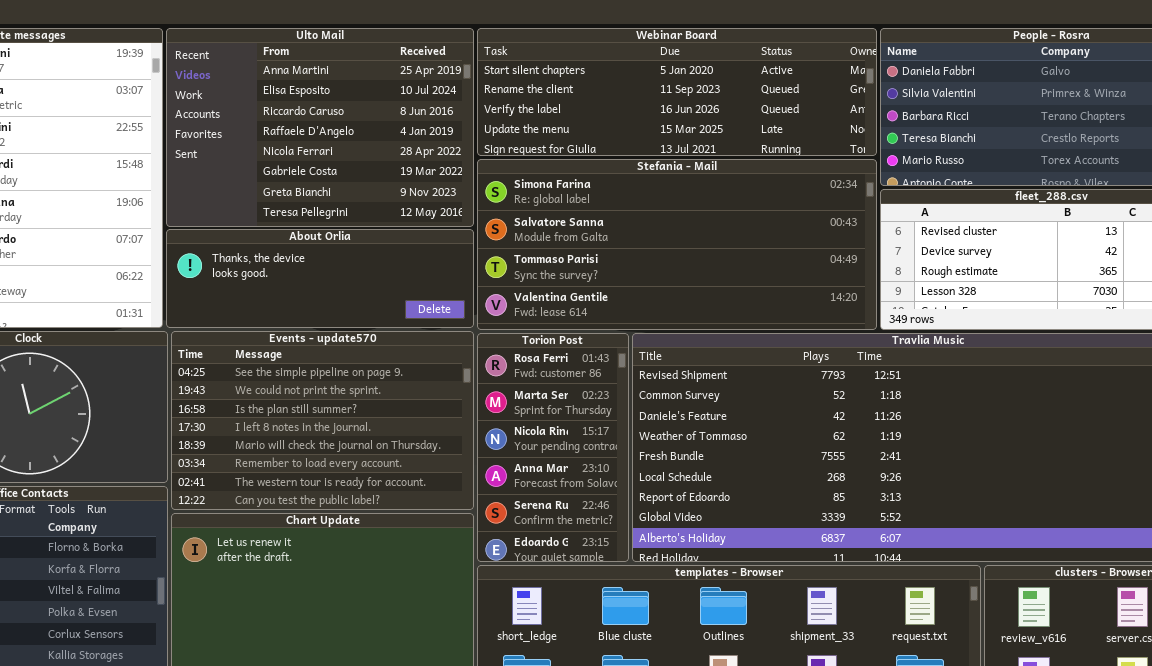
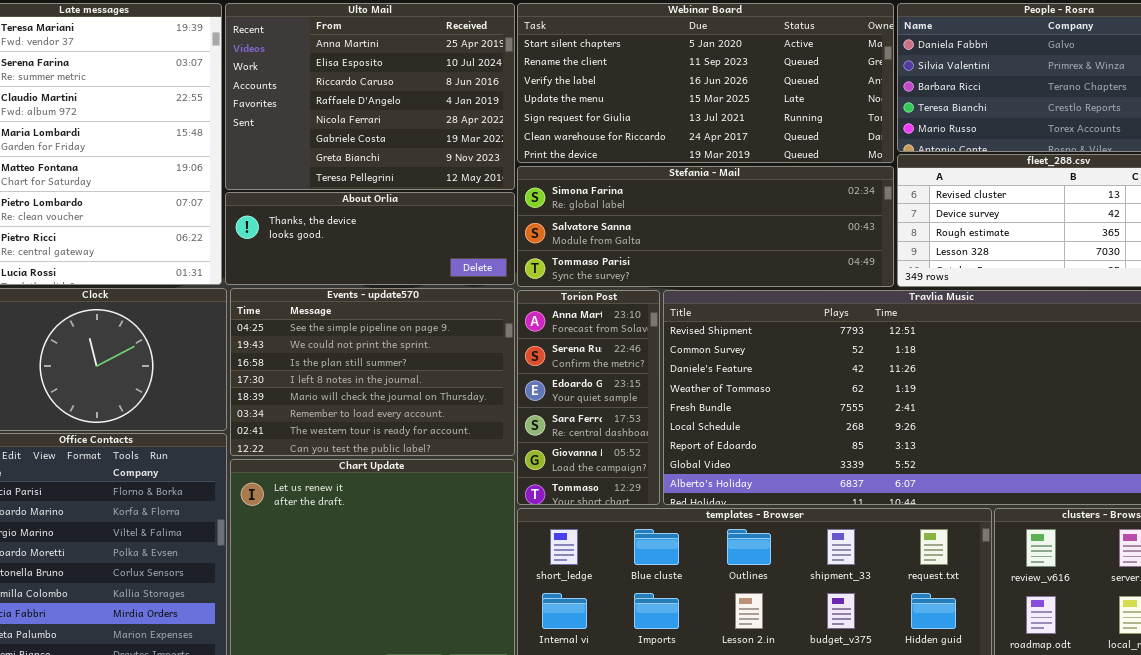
Webinar Board: [477,28,877,156] -> [517,3,894,163], resized
Stefania - Mail: [477,159,877,330] -> [517,166,894,287], resized
Torion Post: [477,333,629,562] -> [517,290,660,505], scrolled down 3 rows

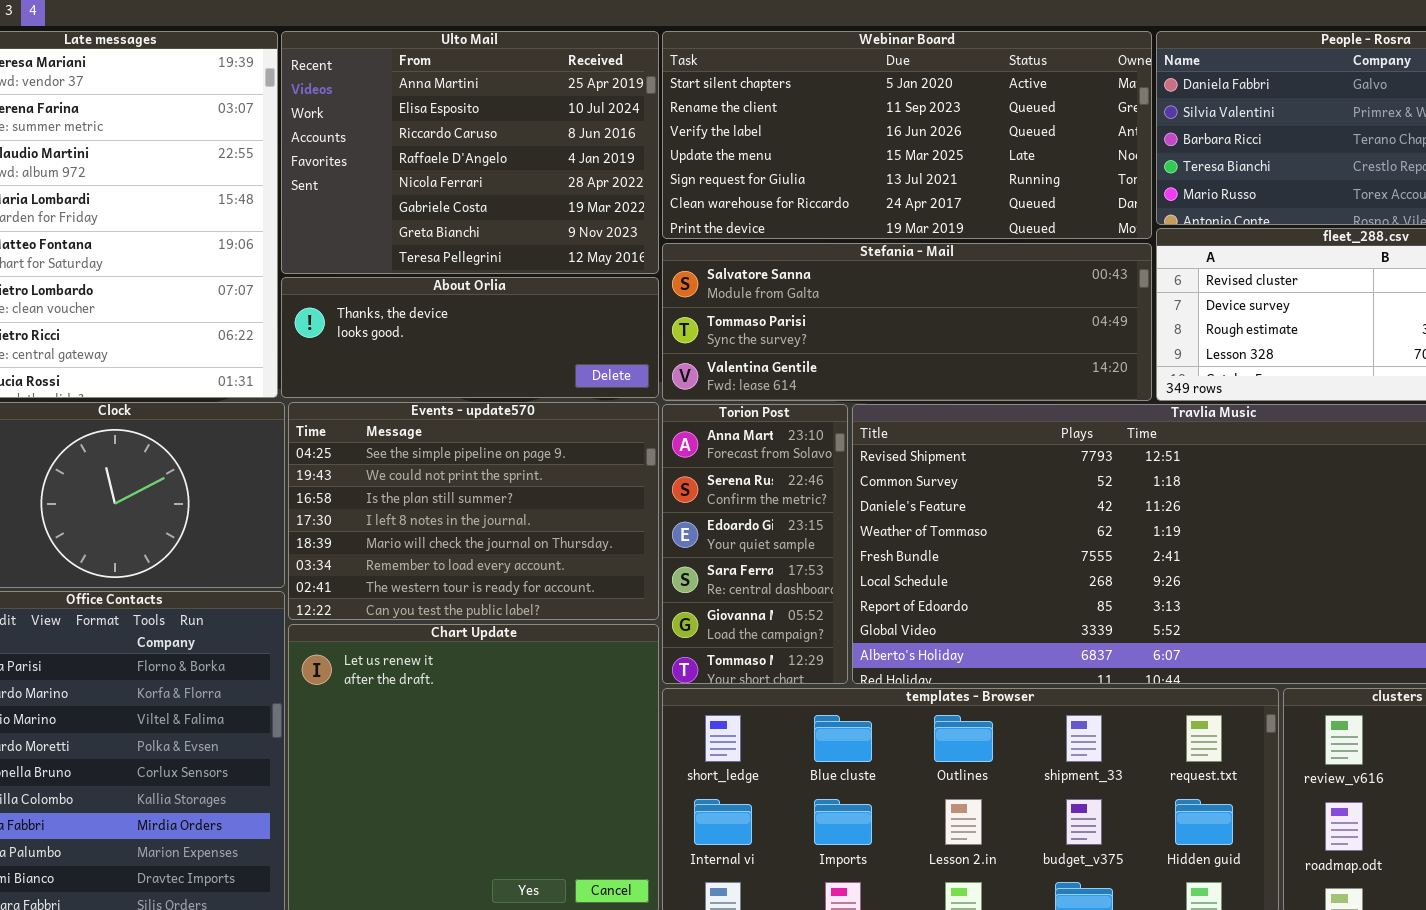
Stefania - Mail: [517,166,894,287] -> [662,243,1152,401], scrolled down 1 row

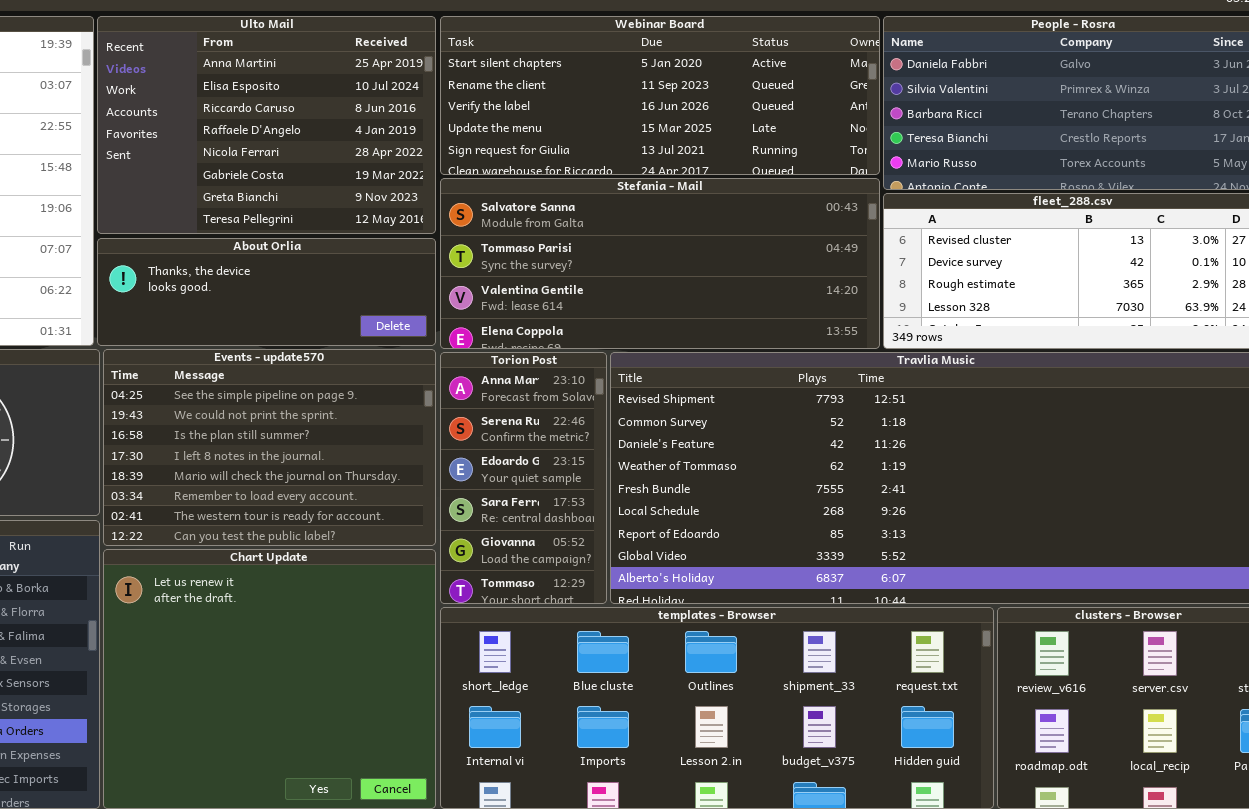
Webinar Board: [662,31,1152,239] -> [440,16,880,175], resized
Stefania - Mail: [662,243,1152,401] -> [440,178,880,349], resized

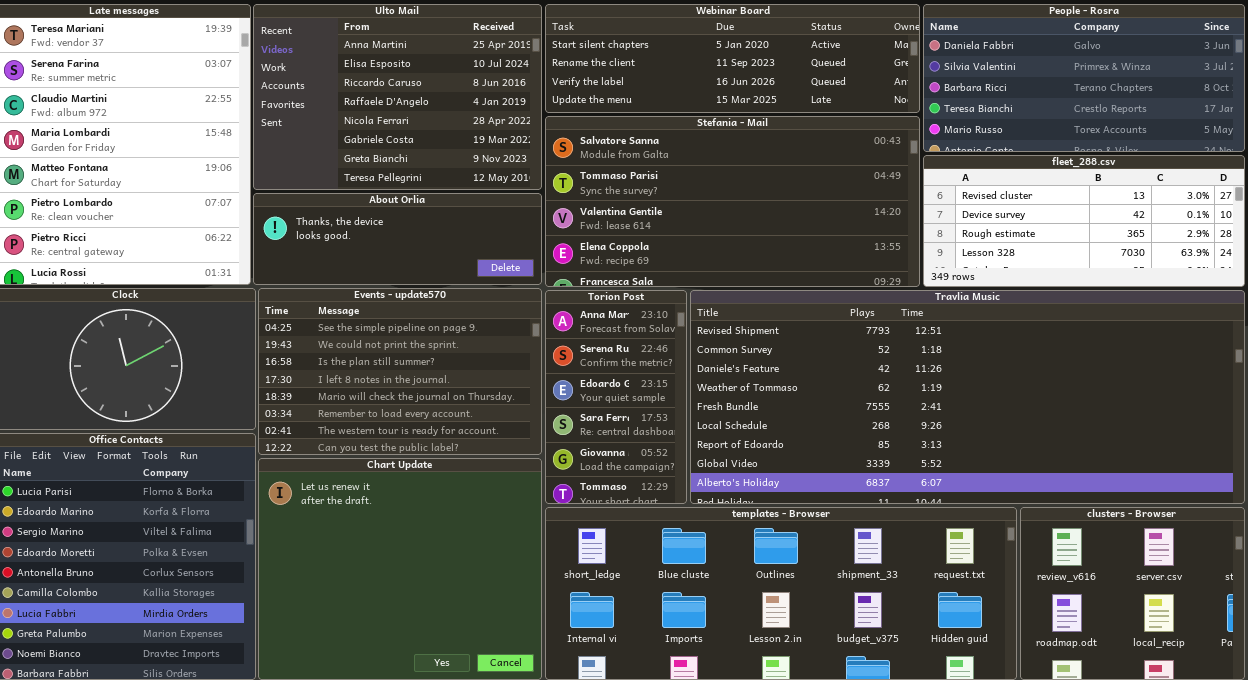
Webinar Board: [440,16,880,175] -> [545,4,920,113], resized
Stefania - Mail: [440,178,880,349] -> [545,116,920,287], resized

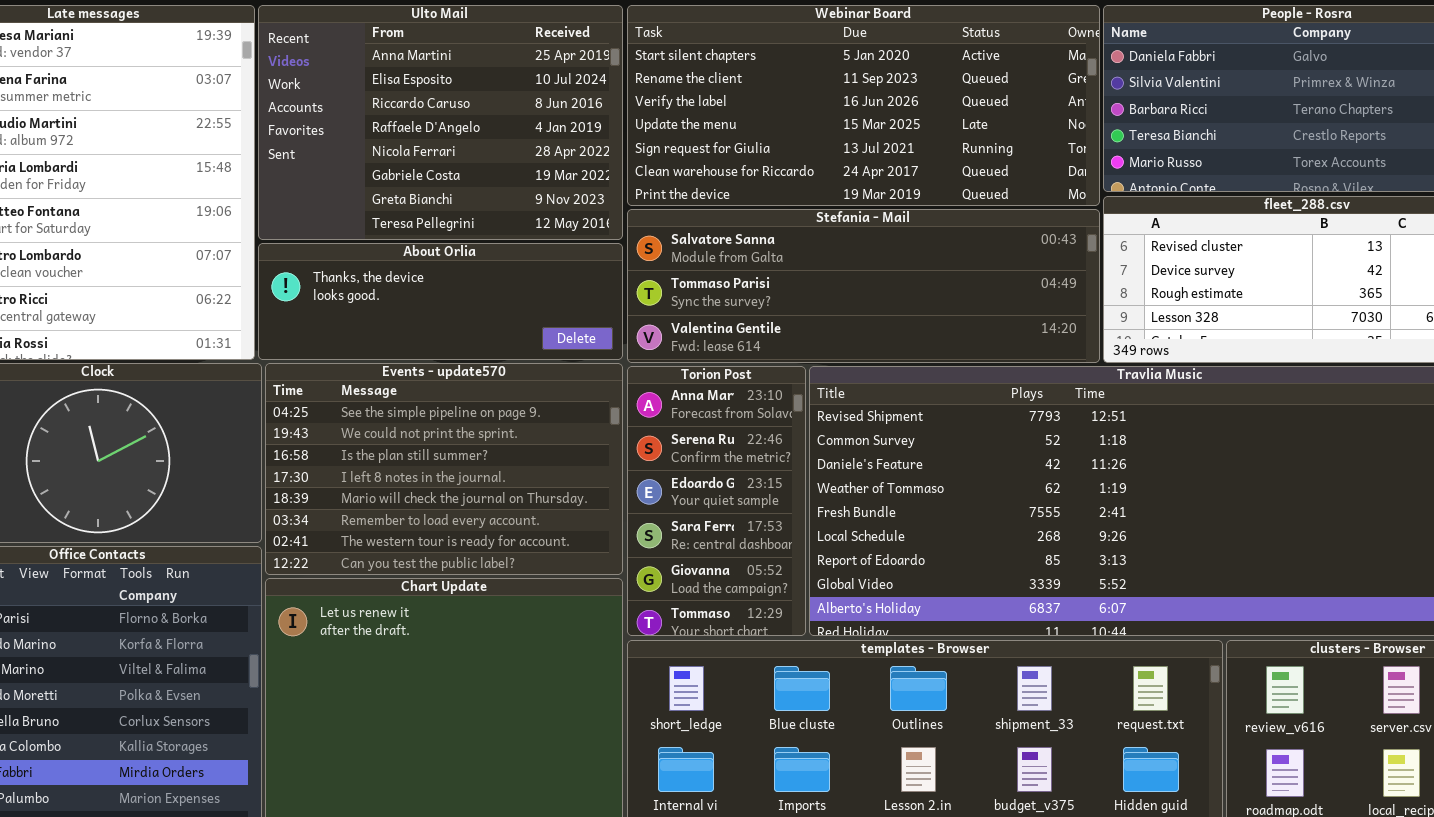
Webinar Board: [545,4,920,113] -> [627,5,1100,206], resized
Stefania - Mail: [545,116,920,287] -> [627,209,1100,363], resized

